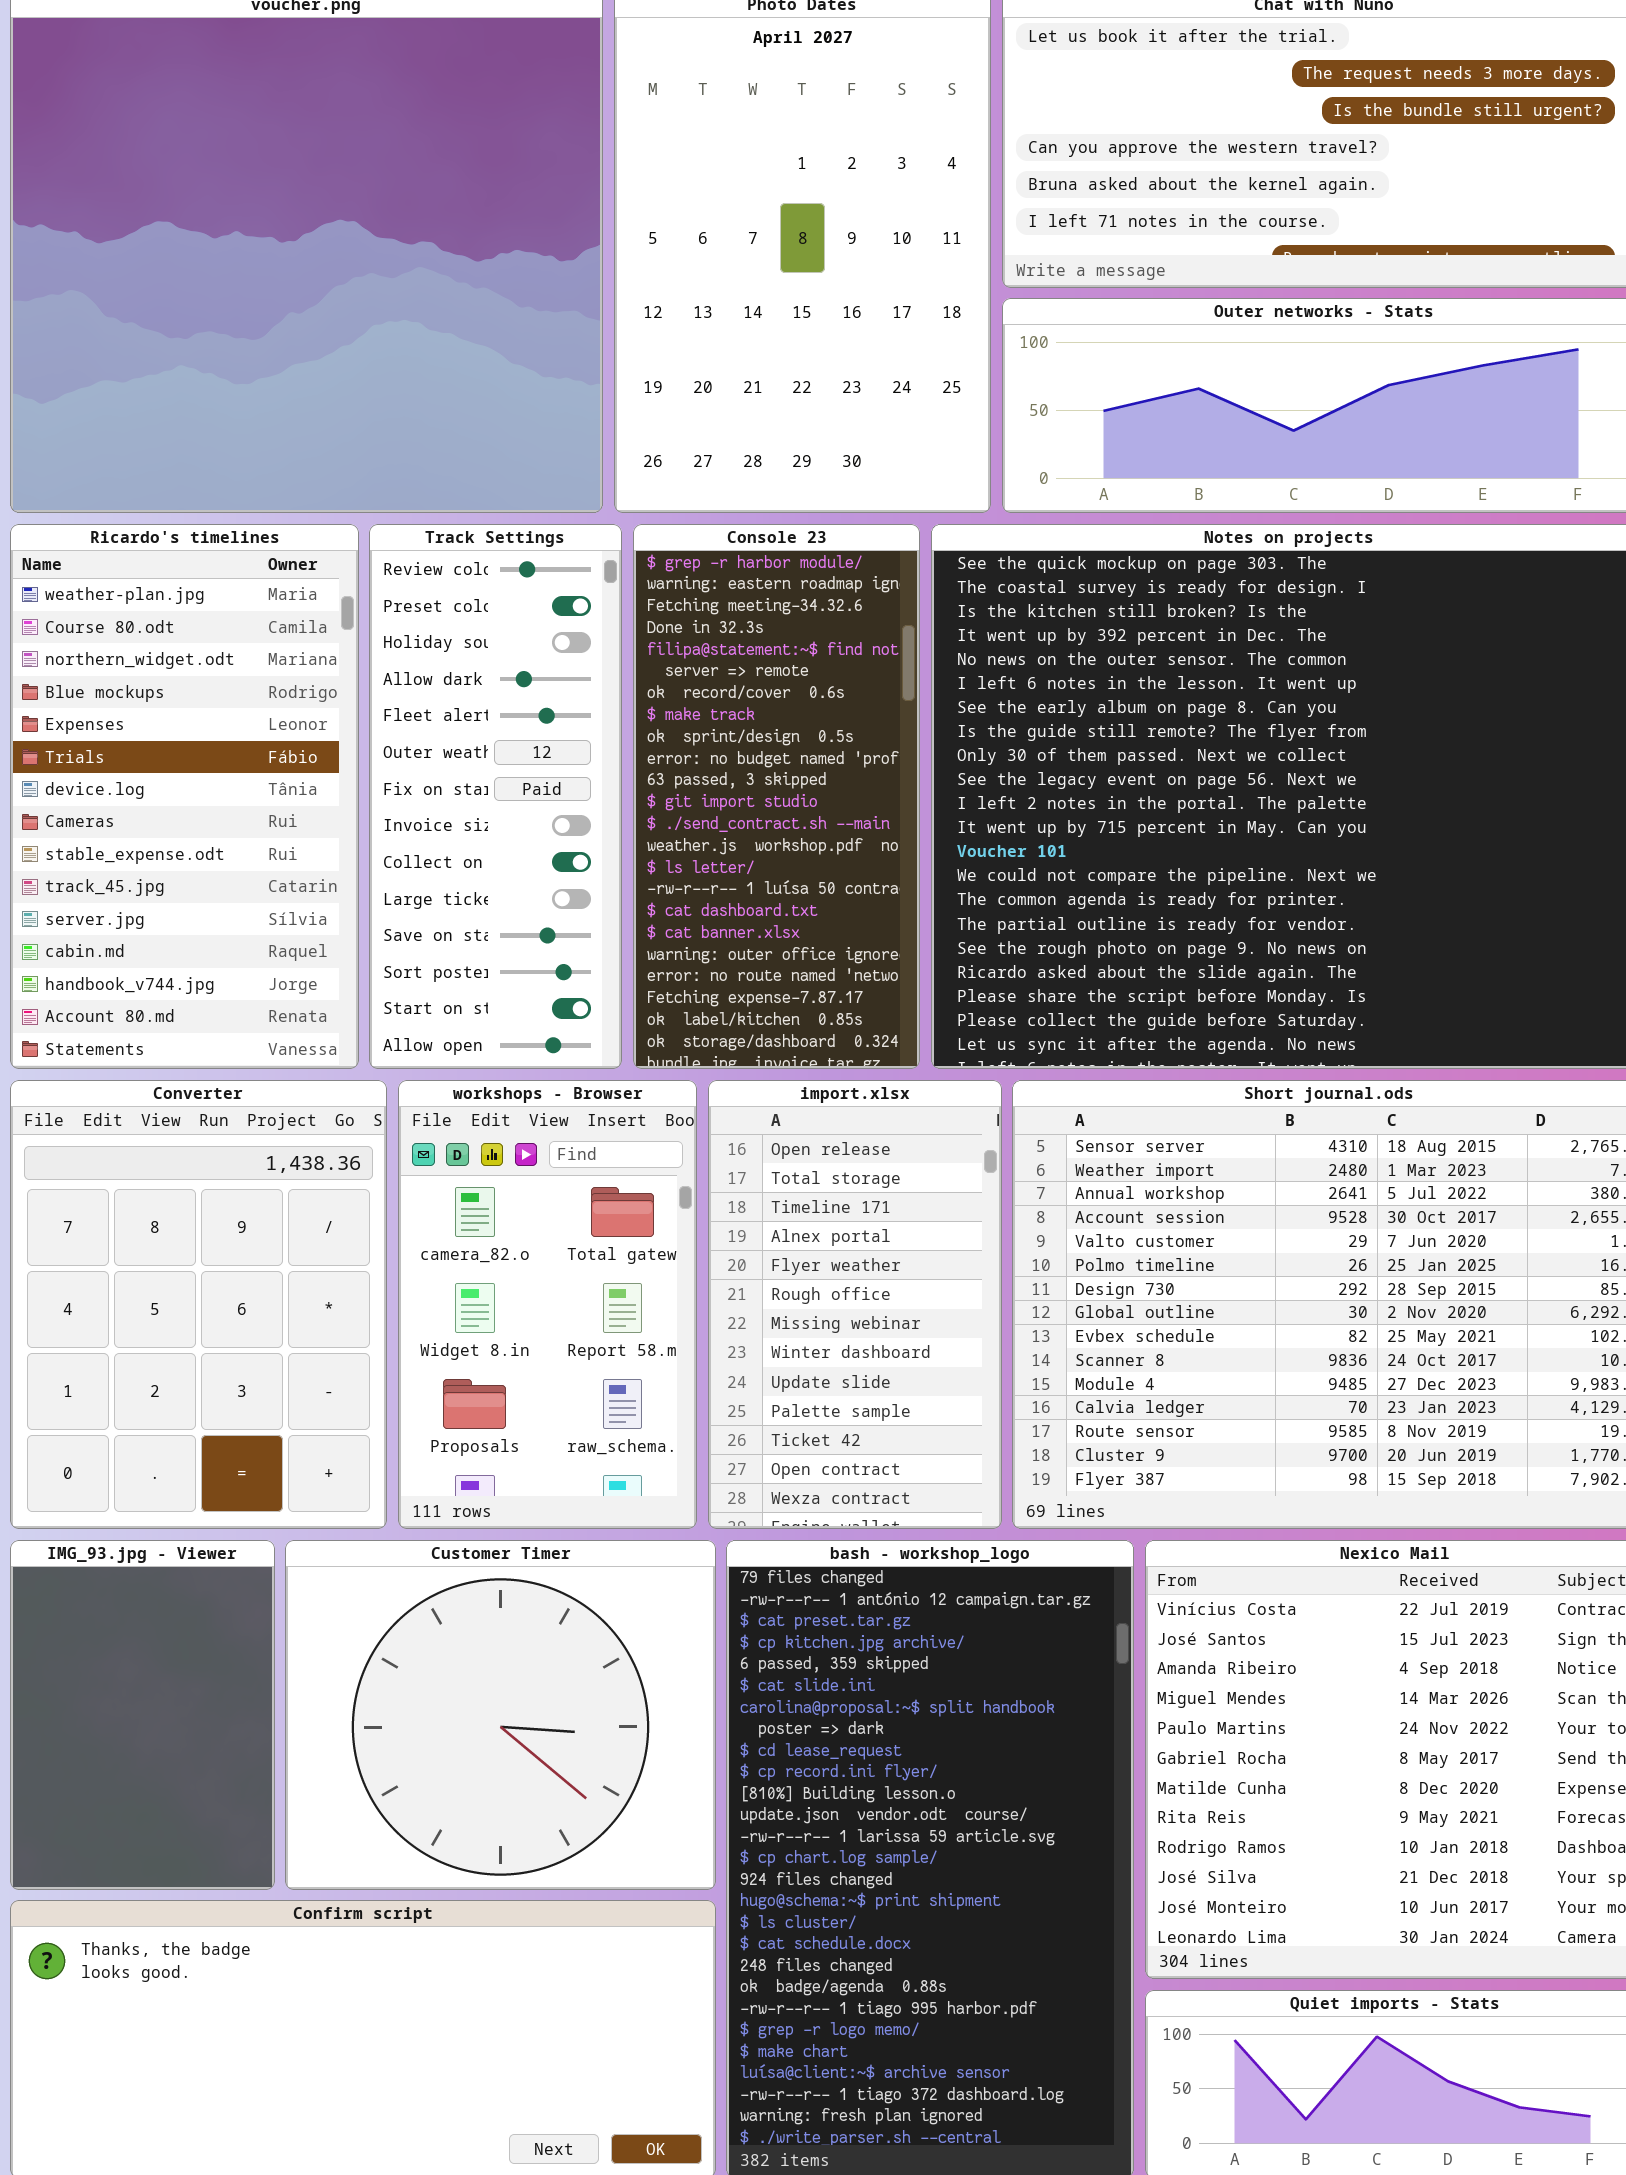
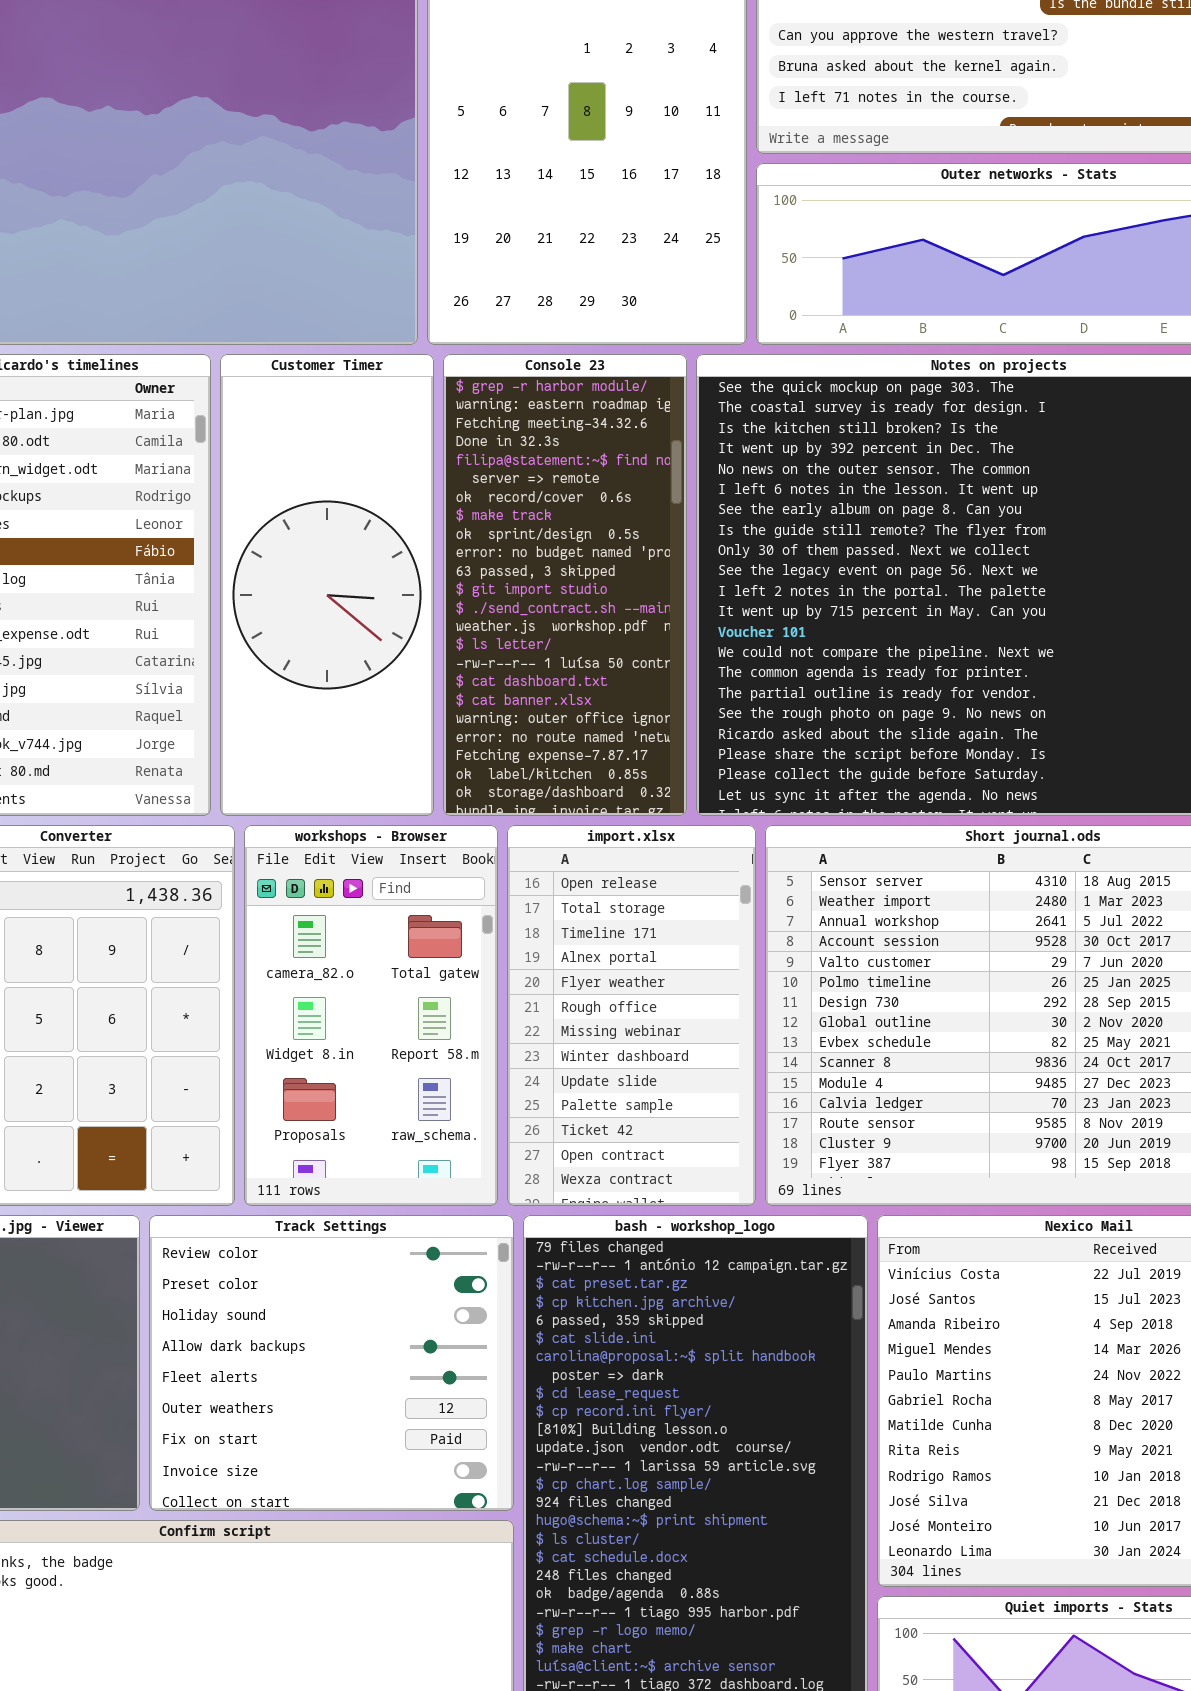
Track Settings: [369,524,622,1069] -> [149,1215,514,1511], moved, resized
Customer Timer: [285,1540,716,1890] -> [220,354,434,816], moved, resized

